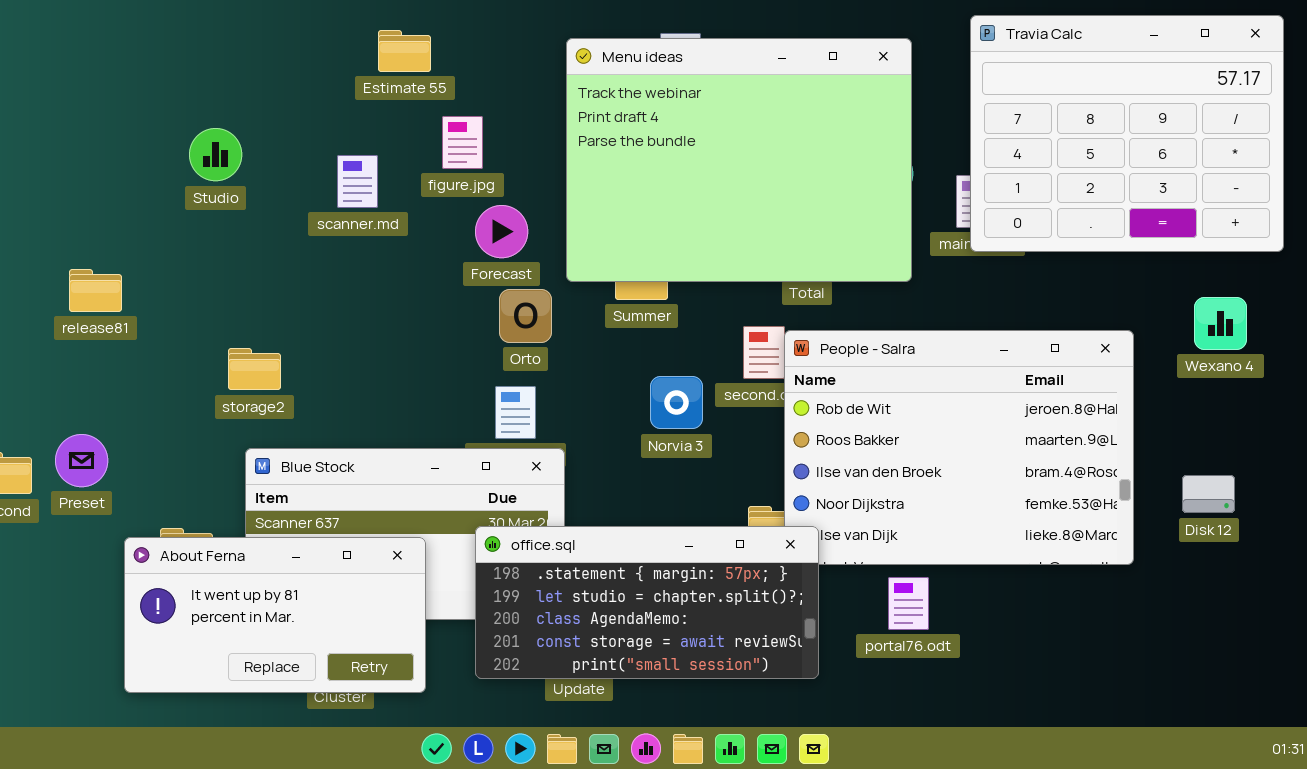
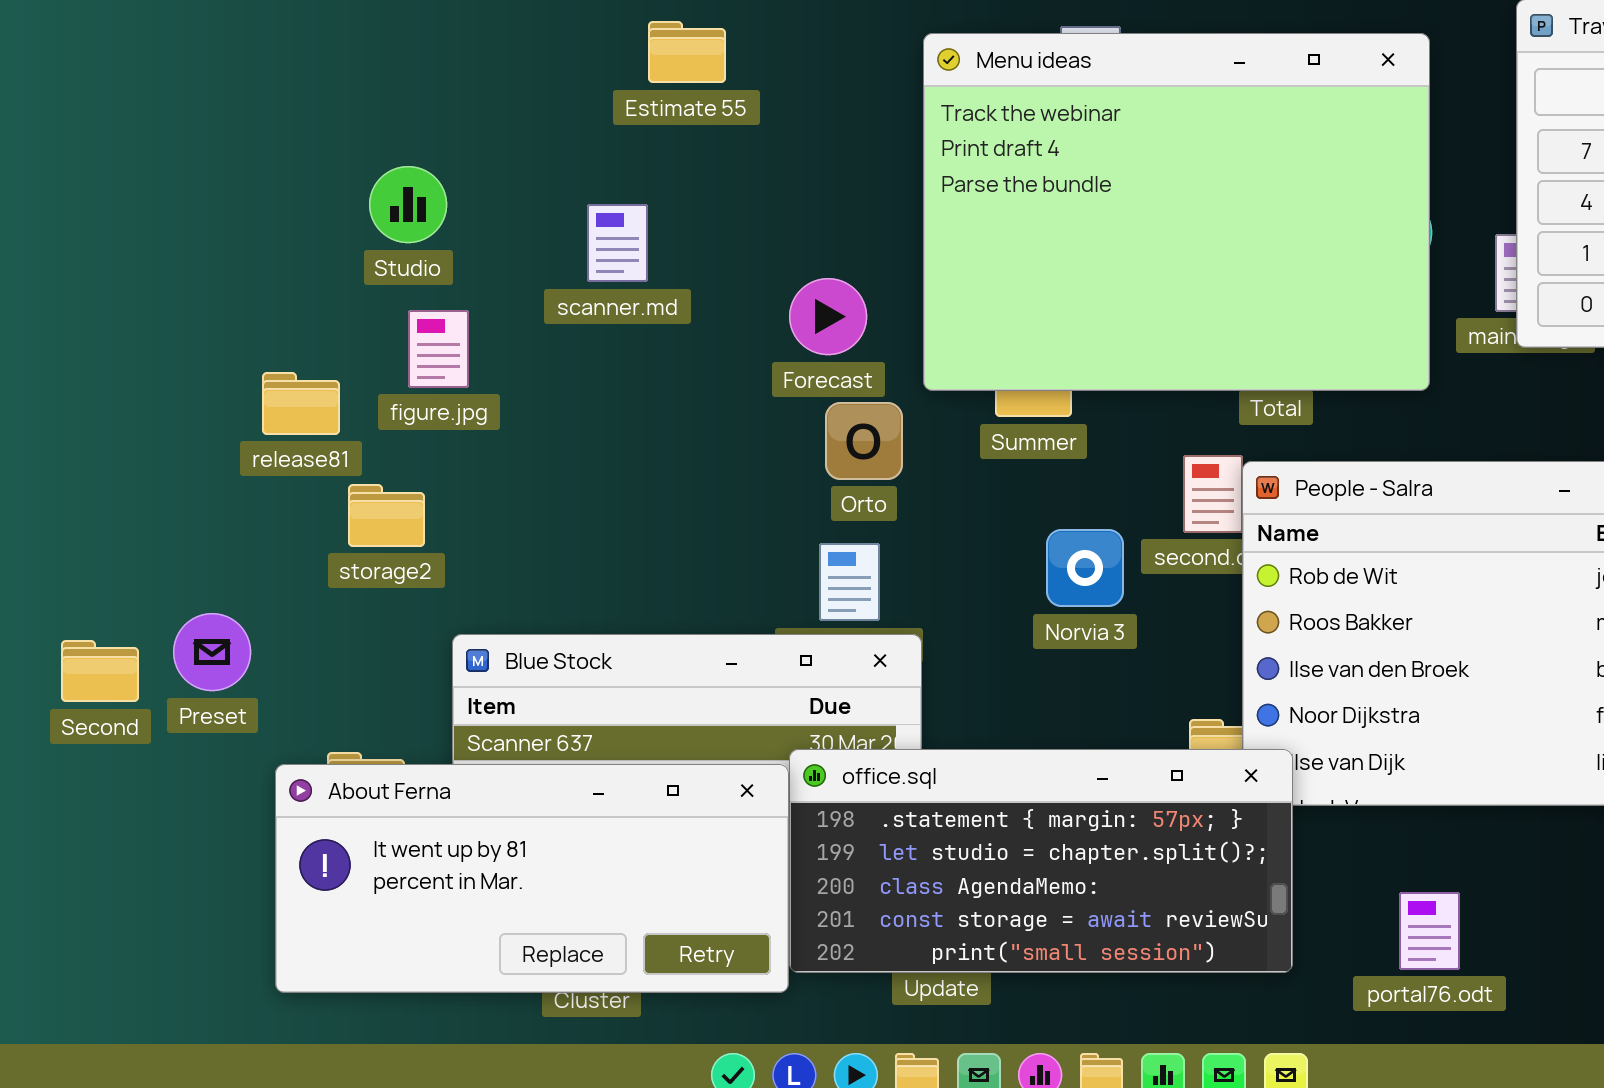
figure.jpg: [442,116,483,169] -> [408,310,469,388], moved
release81: [69,269,122,312] -> [262,372,340,435], moved
storage2: [228,348,281,390] -> [348,484,425,547], moved
About Ferna: [124,537,426,693] -> [275,764,789,993], resized
portal76.odt: [888,577,929,630] -> [1399,892,1460,970], moved

